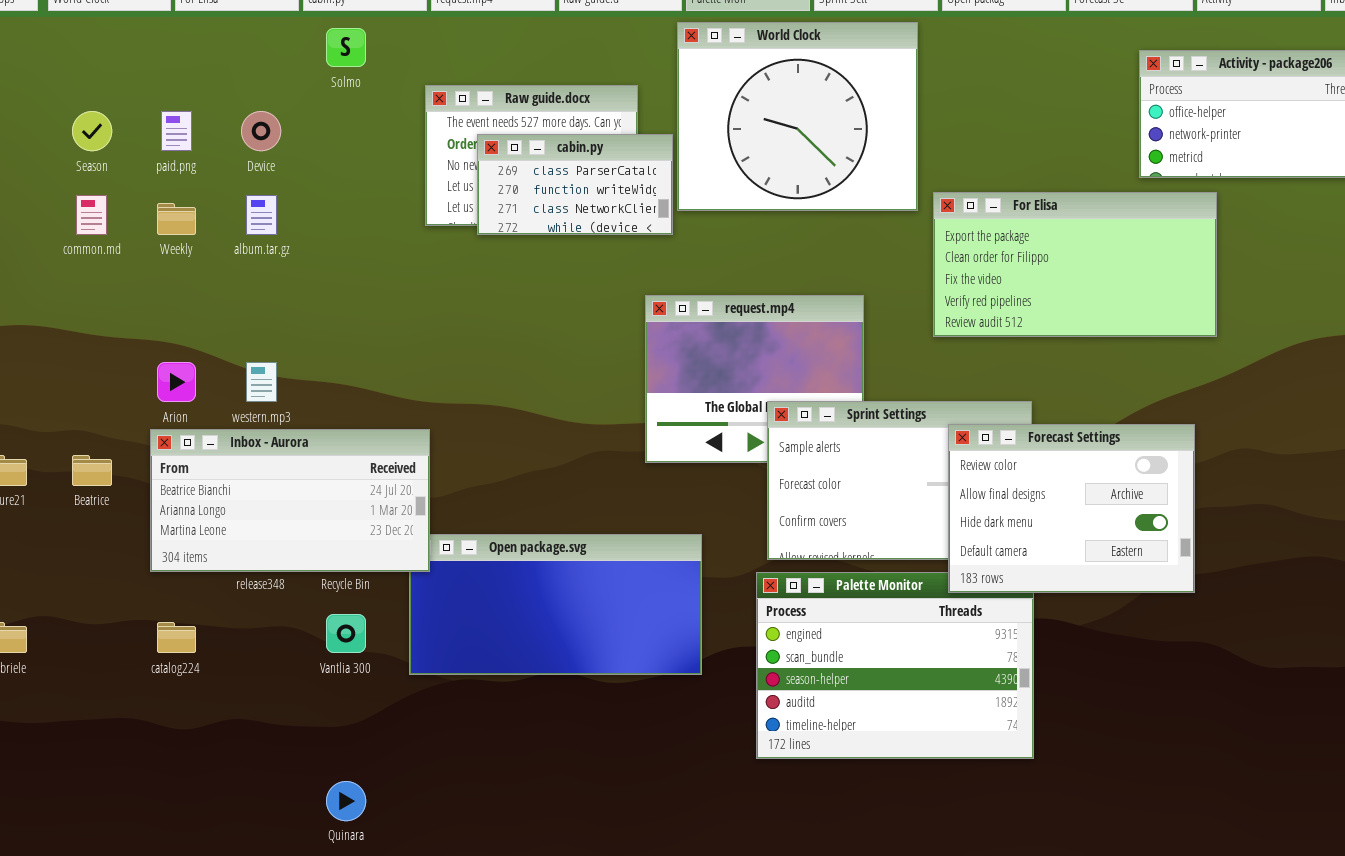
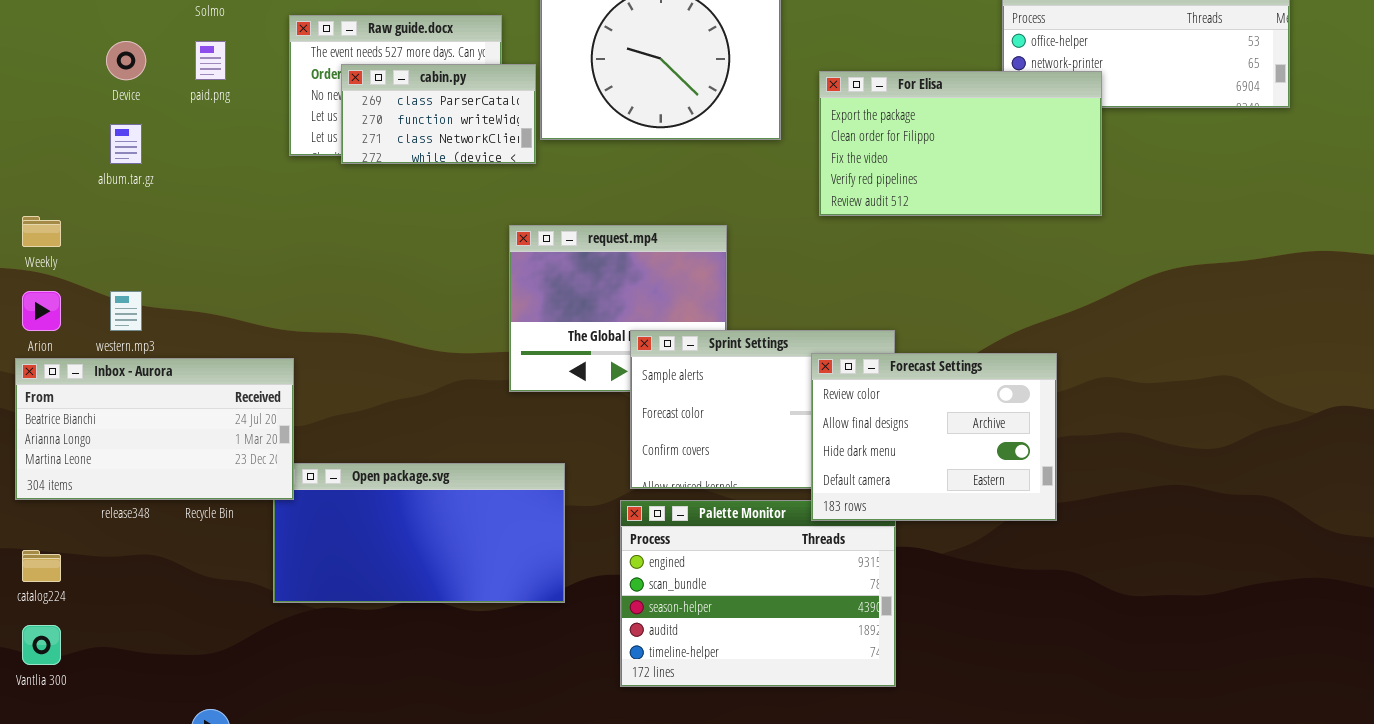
paid.png: [161,111,192,151] -> [195,41,226,80], moved
For Elisa: [933,192,1217,337] -> [819,71,1102,216], moved
Weekly: [157,203,196,235] -> [22,216,61,247], moved
Vantlia 300: [326,614,366,653] -> [22,625,61,665], moved

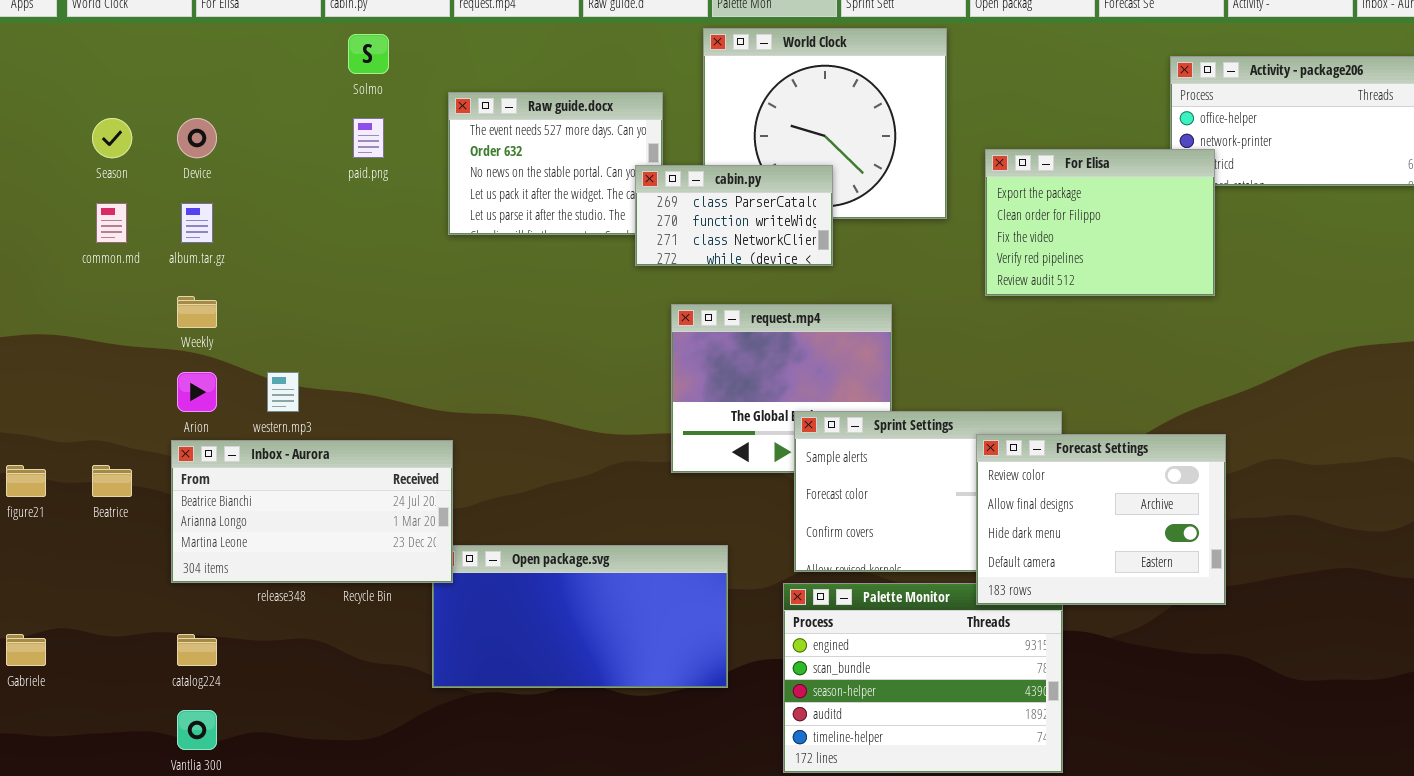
Device: [106,41,146,80] -> [177,118,217,158], moved
cabin.py: [341,64,536,164] -> [635,165,833,266], moved
For Elisa: [819,71,1102,216] -> [985,149,1215,296], resized
album.tar.gz: [110,124,142,164] -> [181,203,213,243], moved

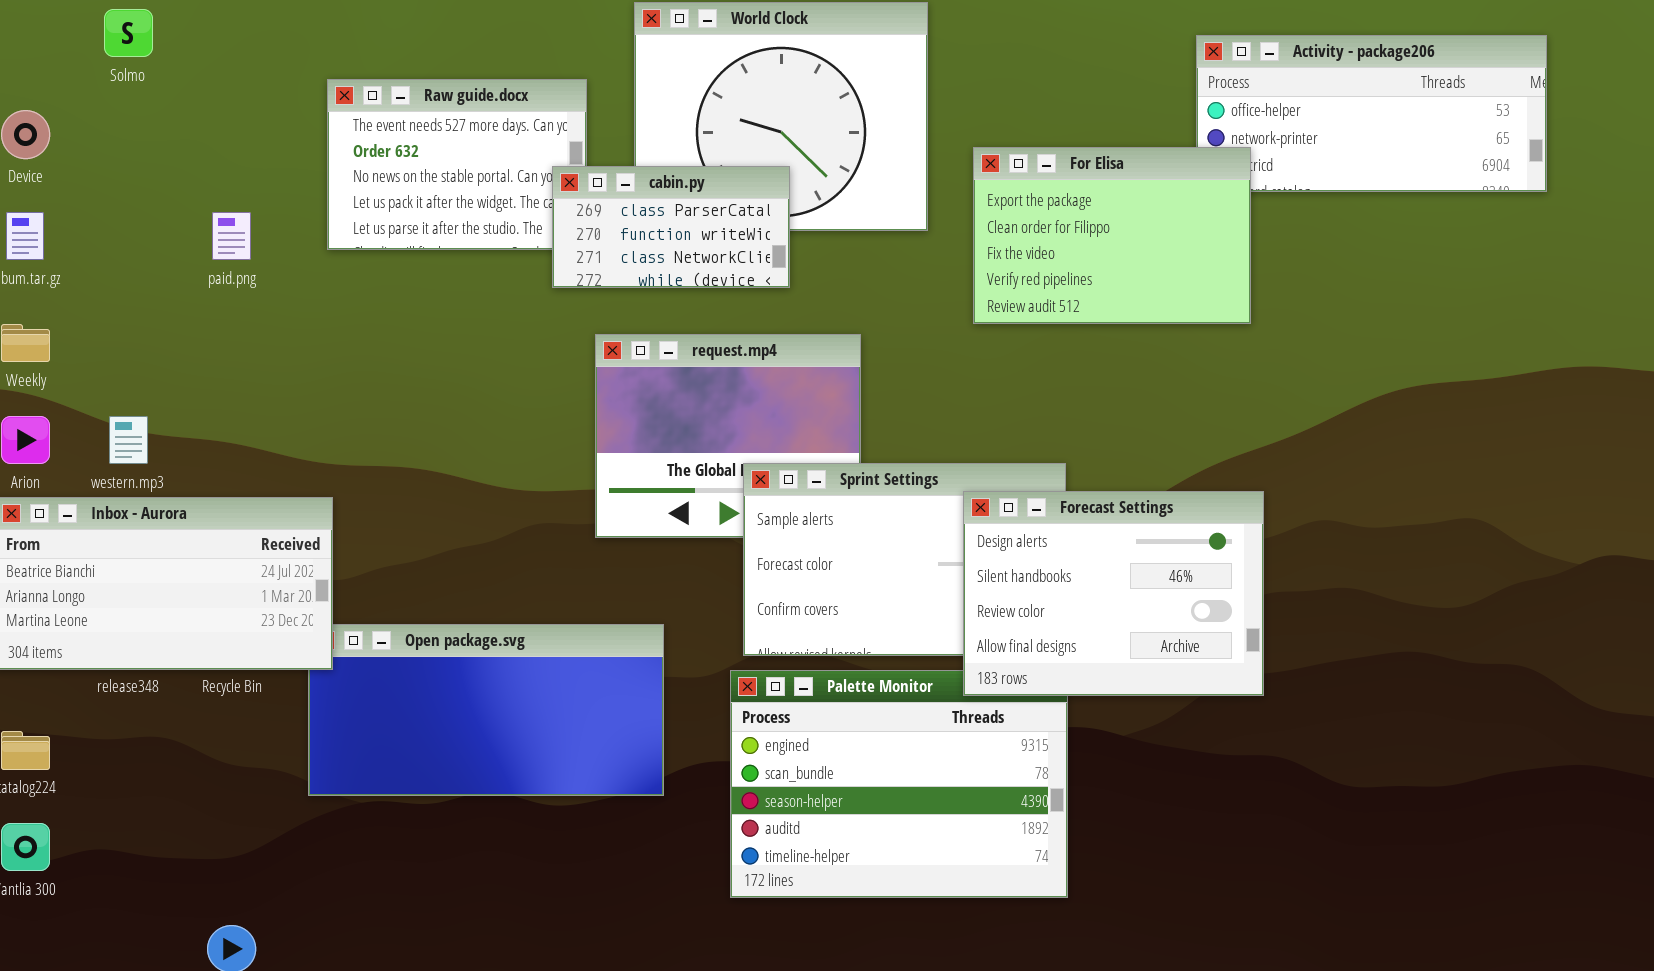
Solmo: [348,34,389,74] -> [104,9,153,57], moved
paid.png: [353,118,384,158] -> [212,212,251,260], moved
Forecast Settings: [976,434,1226,605] -> [963,491,1264,696], scrolled up 2 rows

